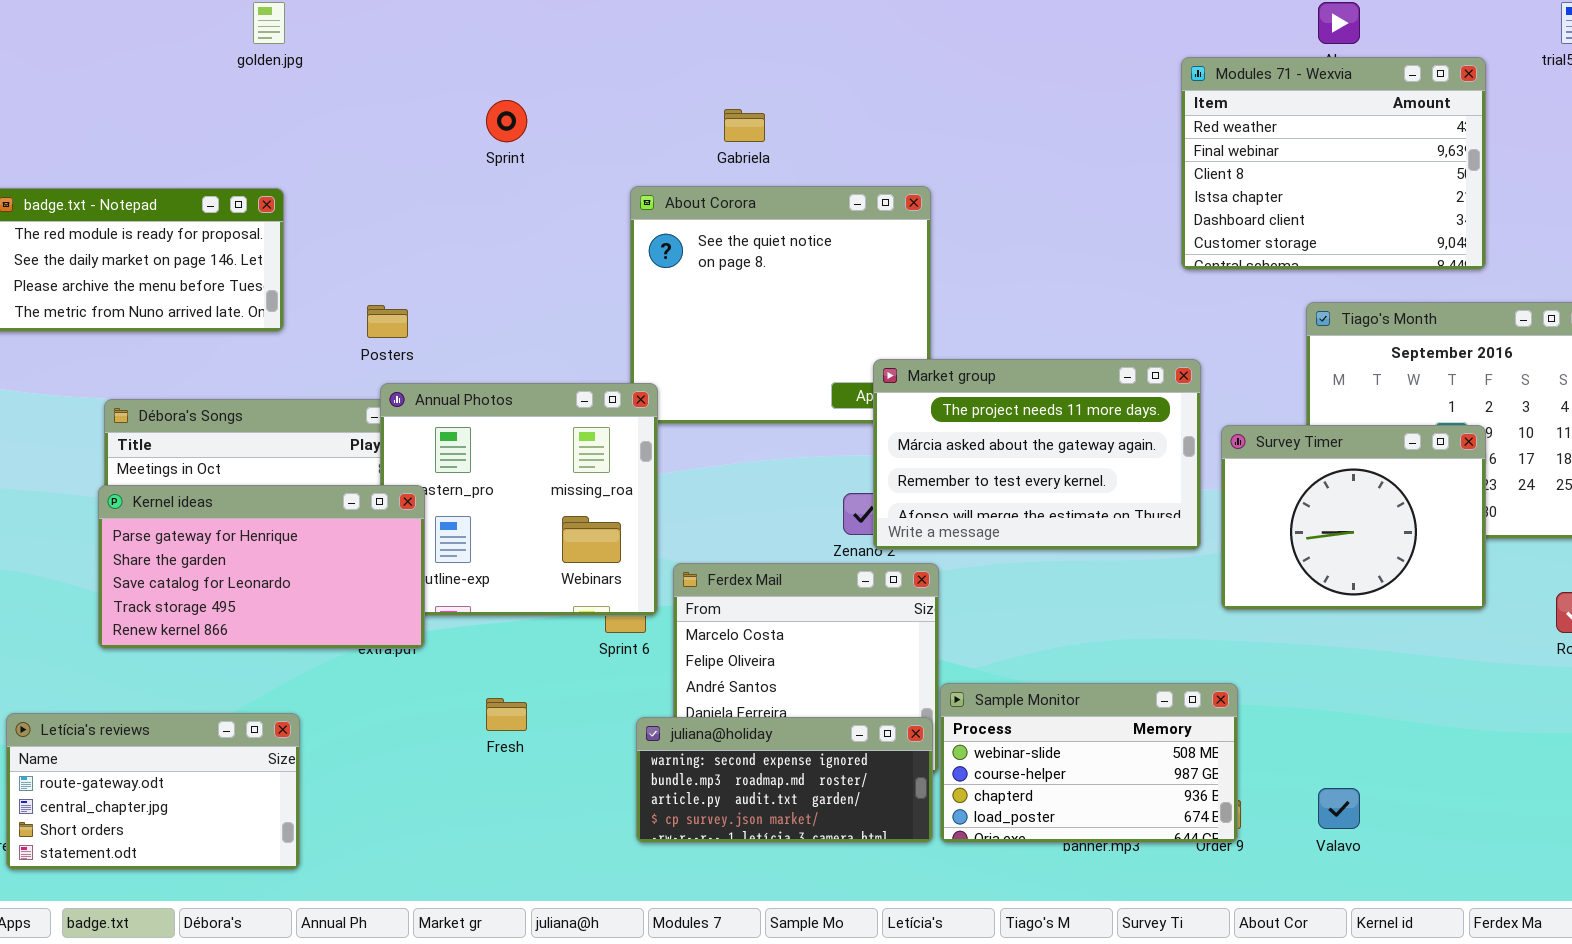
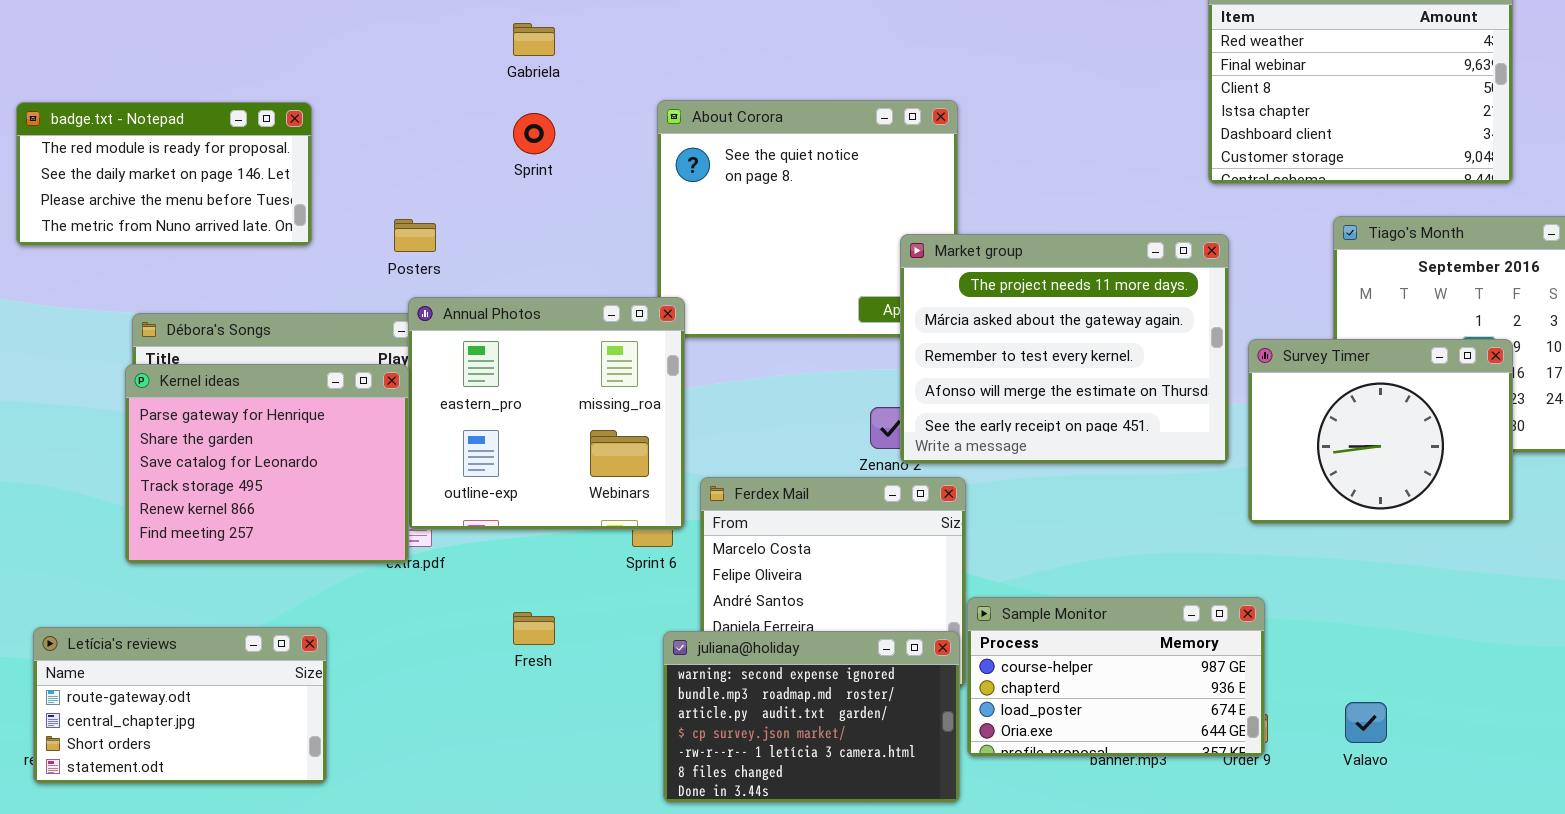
Sprint: [486,100,527,142] -> [513,113,555,154], moved
Gabriela: [724,109,765,142] -> [513,23,555,56], moved
Market group: [873,359,1201,550] -> [900,234,1229,464], resized
Kernel ideas: [98,485,425,649] -> [125,364,409,564], resized
Sample Monitor: [940,683,1238,843] -> [967,597,1265,757], scrolled down 1 row
juliana@holiday: [636,717,933,843] -> [663,631,960,803], resized

